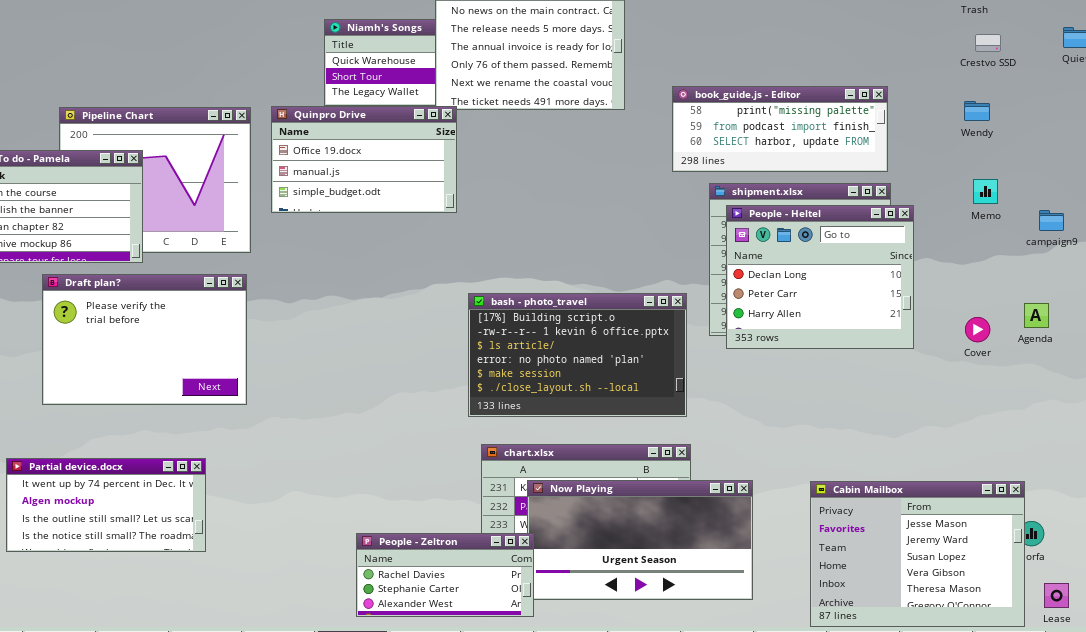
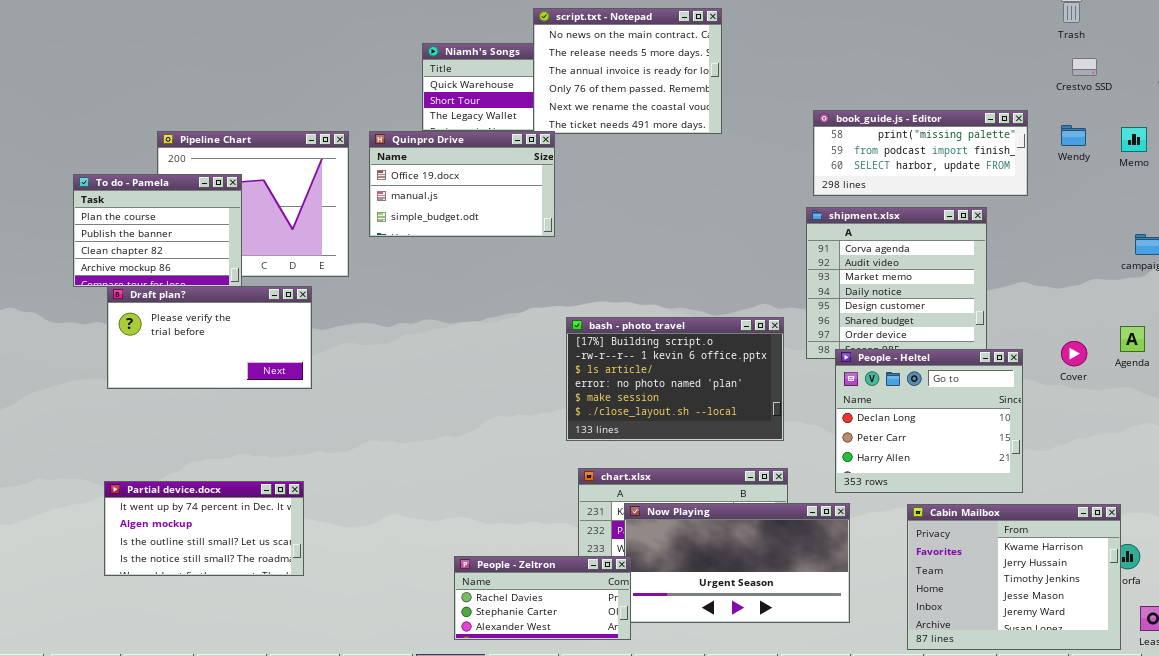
book_guide.js - Editor: [672,86,888,172] -> [813,110,1028,196], moved
Memo: [973,179,998,204] -> [1121,127,1147,152], moved
People - Heltel: [726,205,914,349] -> [835,349,1023,493], moved
Draft plan?: [42,274,247,405] -> [107,286,312,389], moved, resized
Cabin Mailbox: [810,481,1025,627] -> [907,504,1121,650], scrolled up 3 rows

